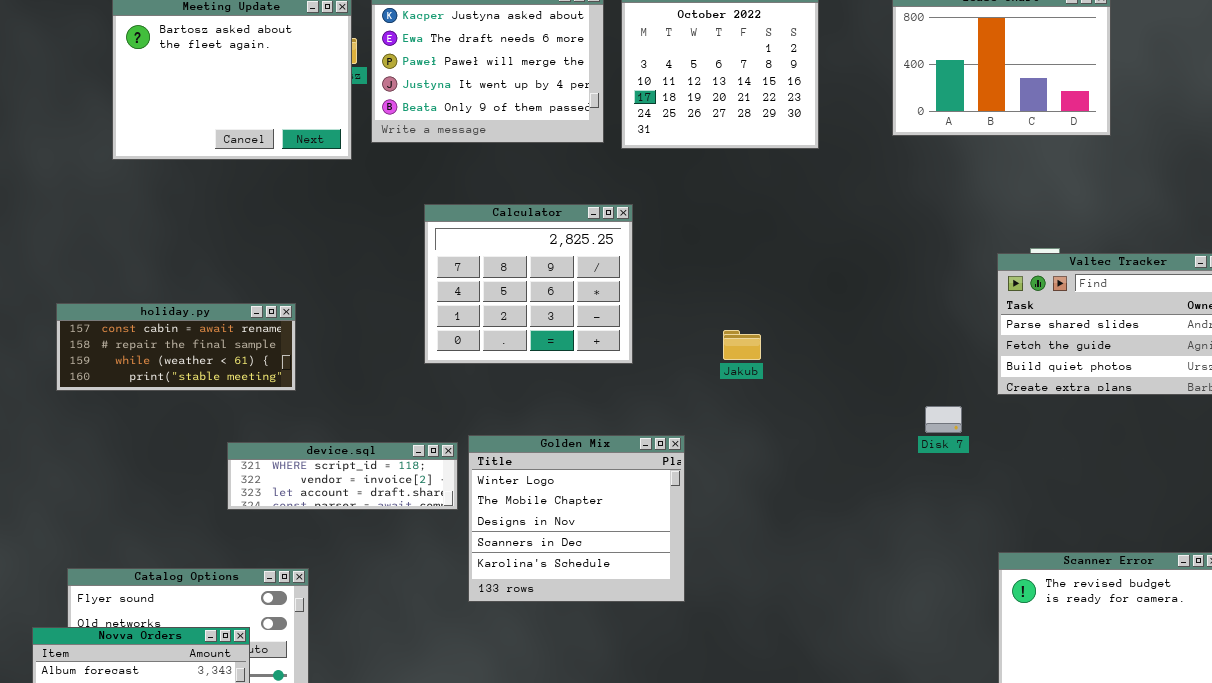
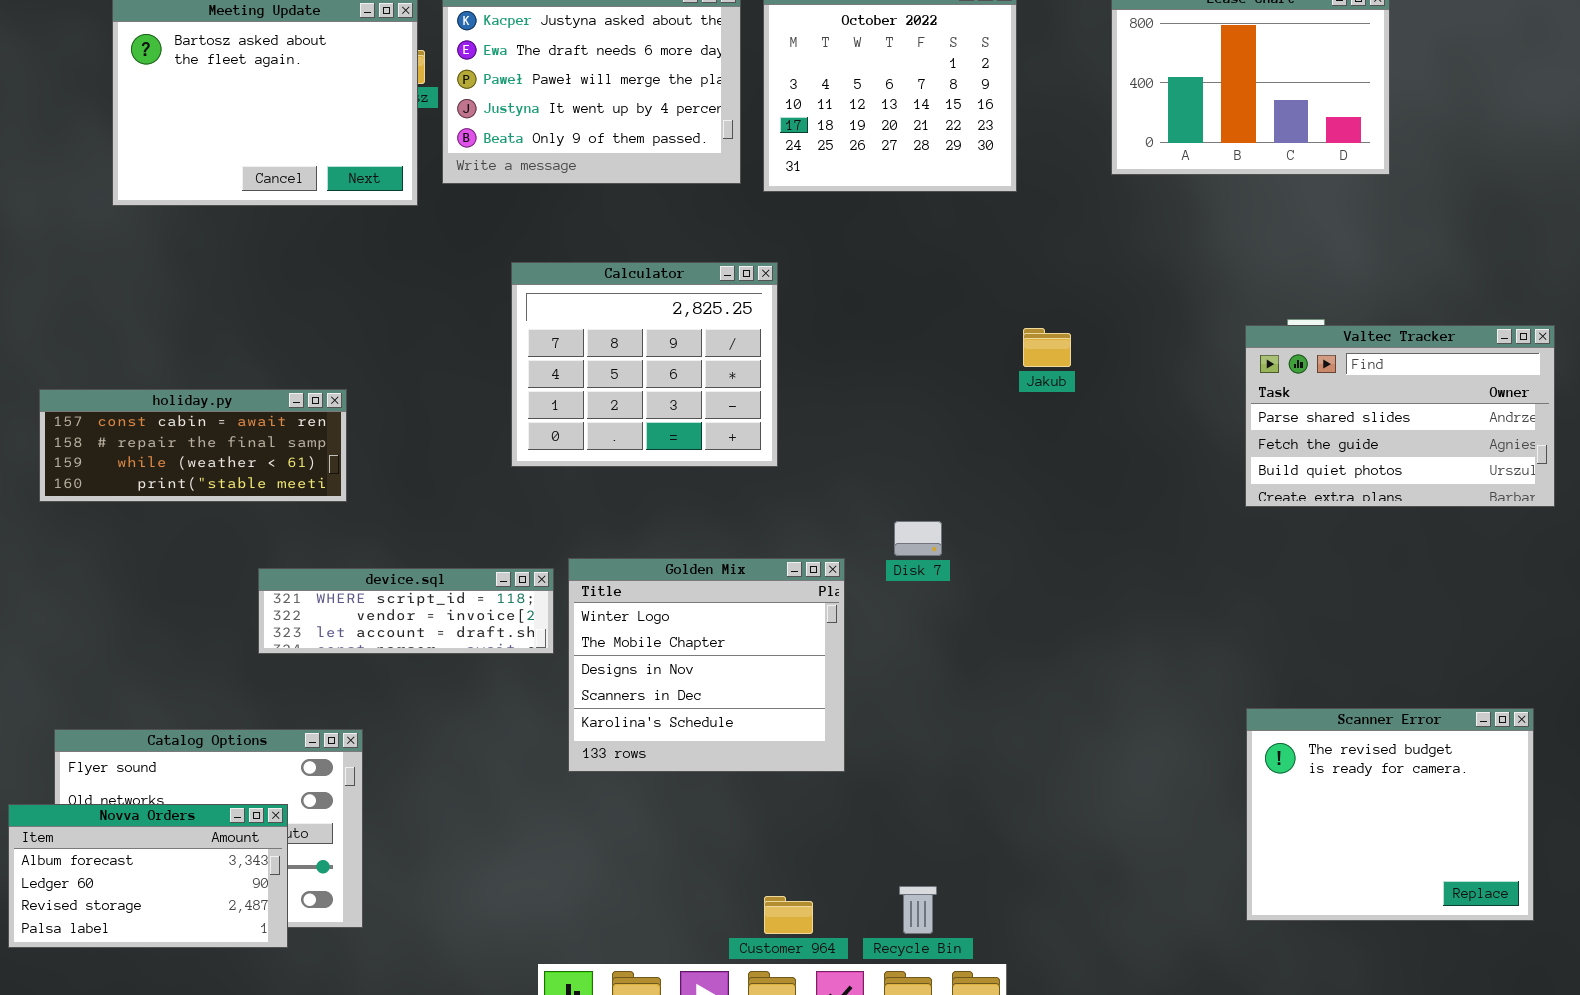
Jakub: [723,330,761,360] -> [1023,328,1071,367], moved
Disk 7: [925,406,962,433] -> [894,521,942,556], moved

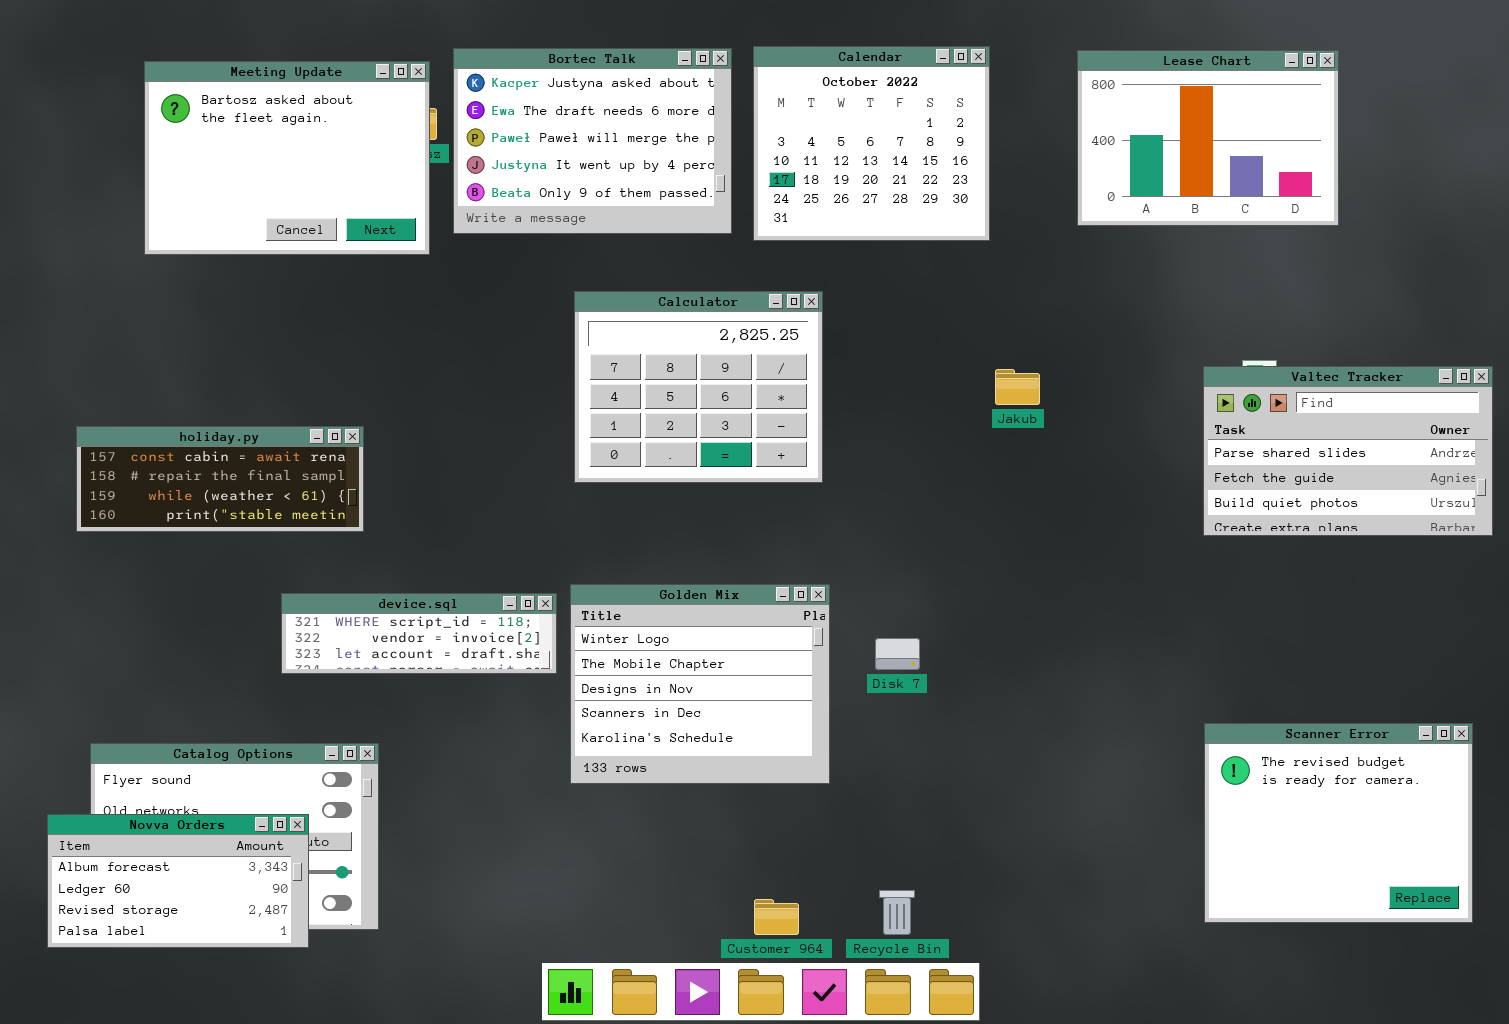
Calculator: [511,262,778,467] -> [574,291,823,483], moved
Disk 7: [894,521,942,556] -> [875,638,920,670], moved

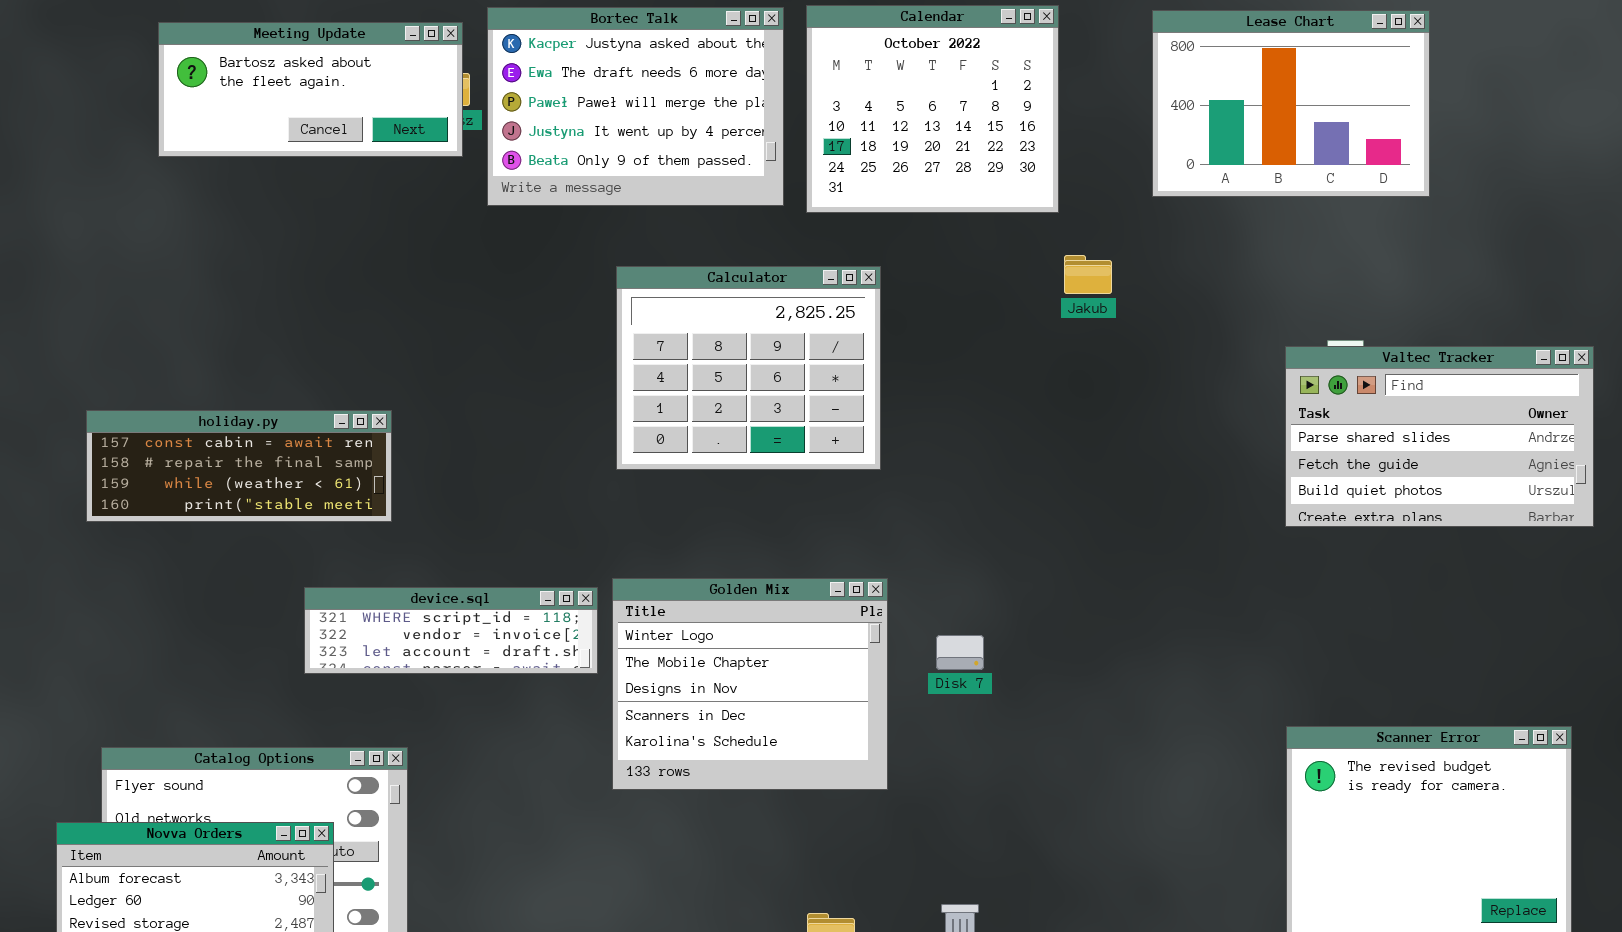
Meeting Update: [144,61,430,255] -> [158,22,463,157], resized
Jakub: [995,369,1040,405] -> [1064,255,1112,294], moved

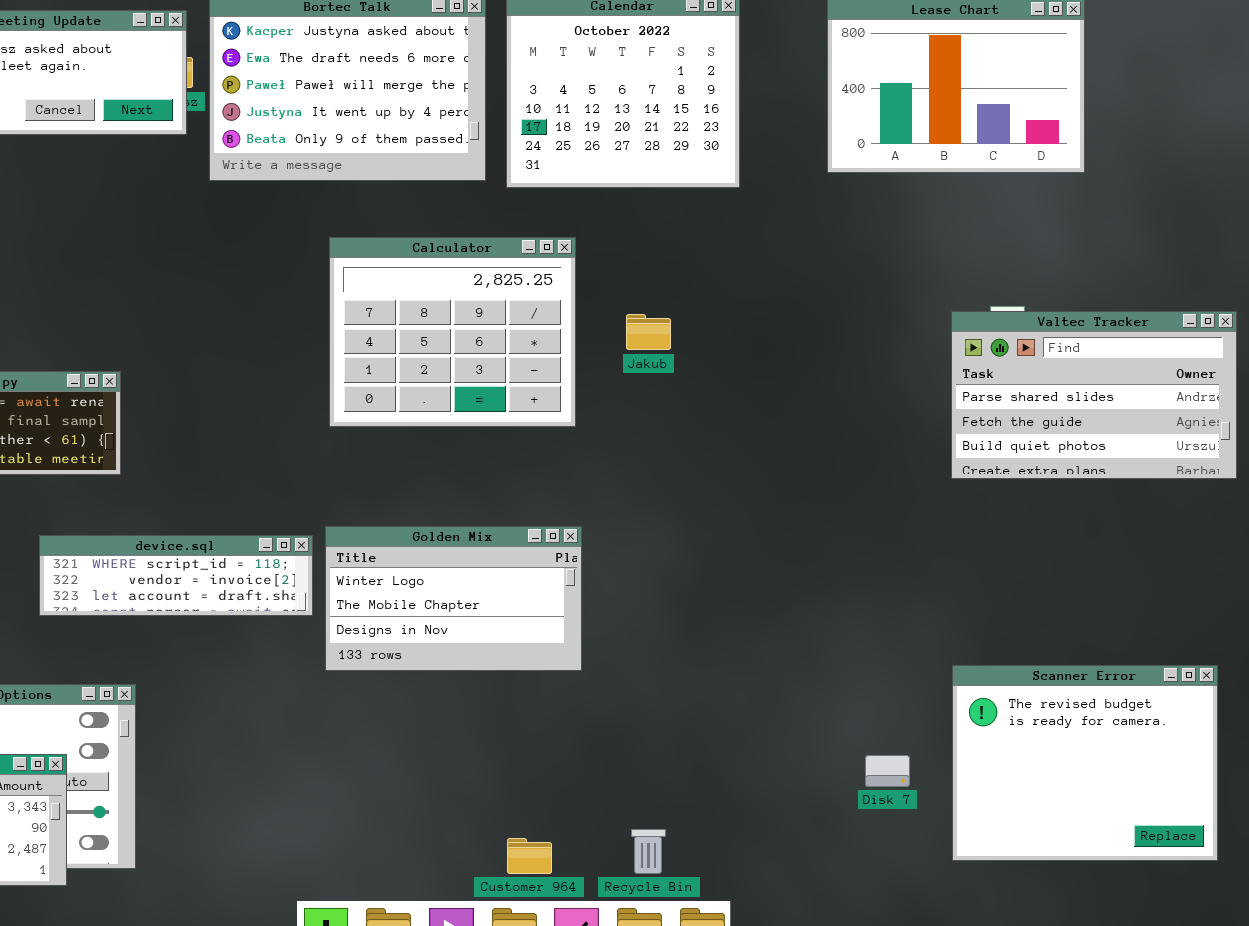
Jakub: [1064,255,1112,294] -> [626,314,671,350], moved
Golden Mix: [612,578,888,790] -> [325,526,582,671], resized
Disk 7: [936,635,984,670] -> [865,755,910,787], moved

